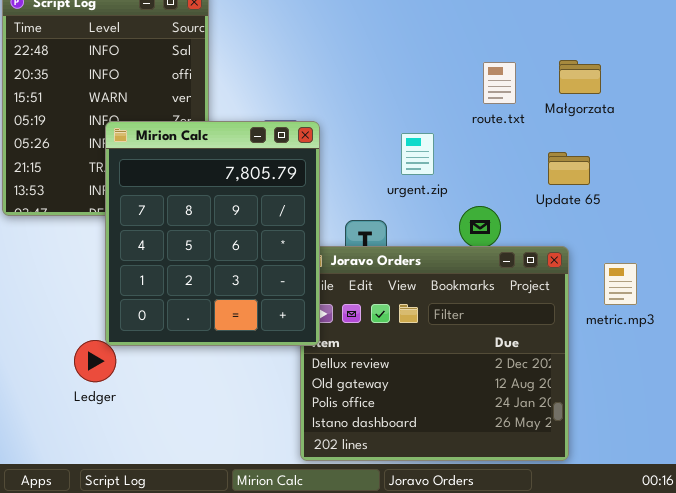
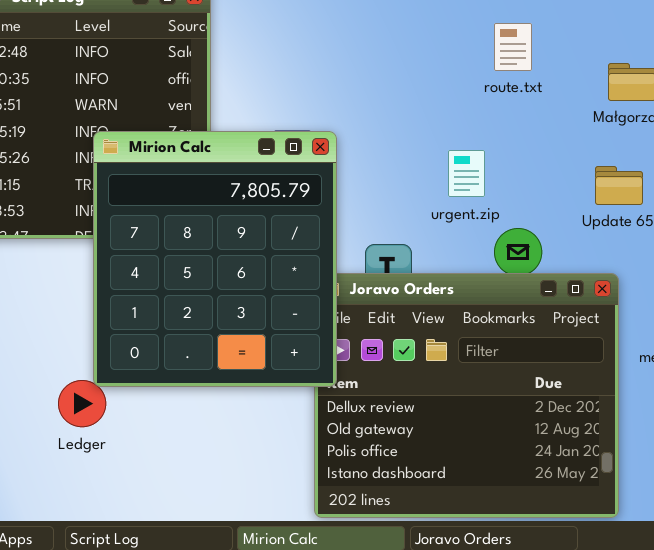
route.txt: [483,62,516,104] -> [494,23,532,71], moved
urgent.zip: [401,133,434,175] -> [448,150,485,197], moved

